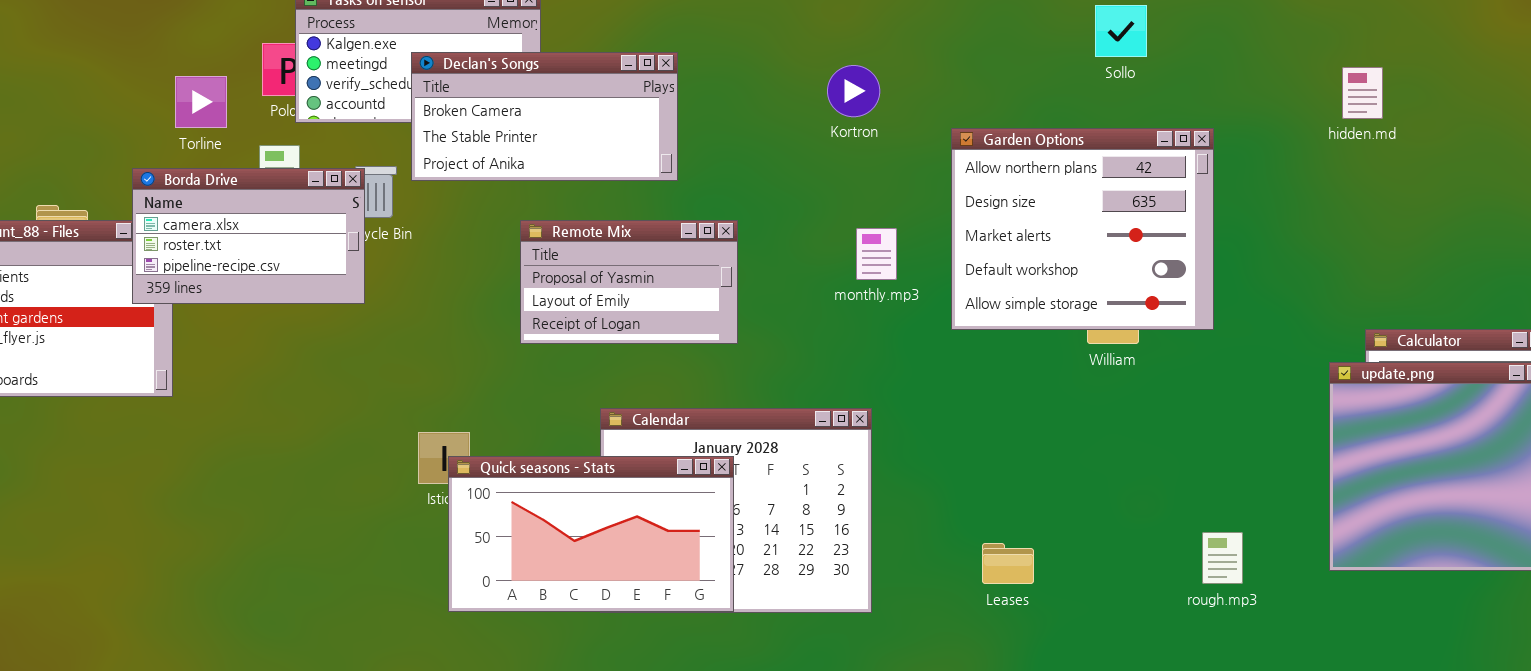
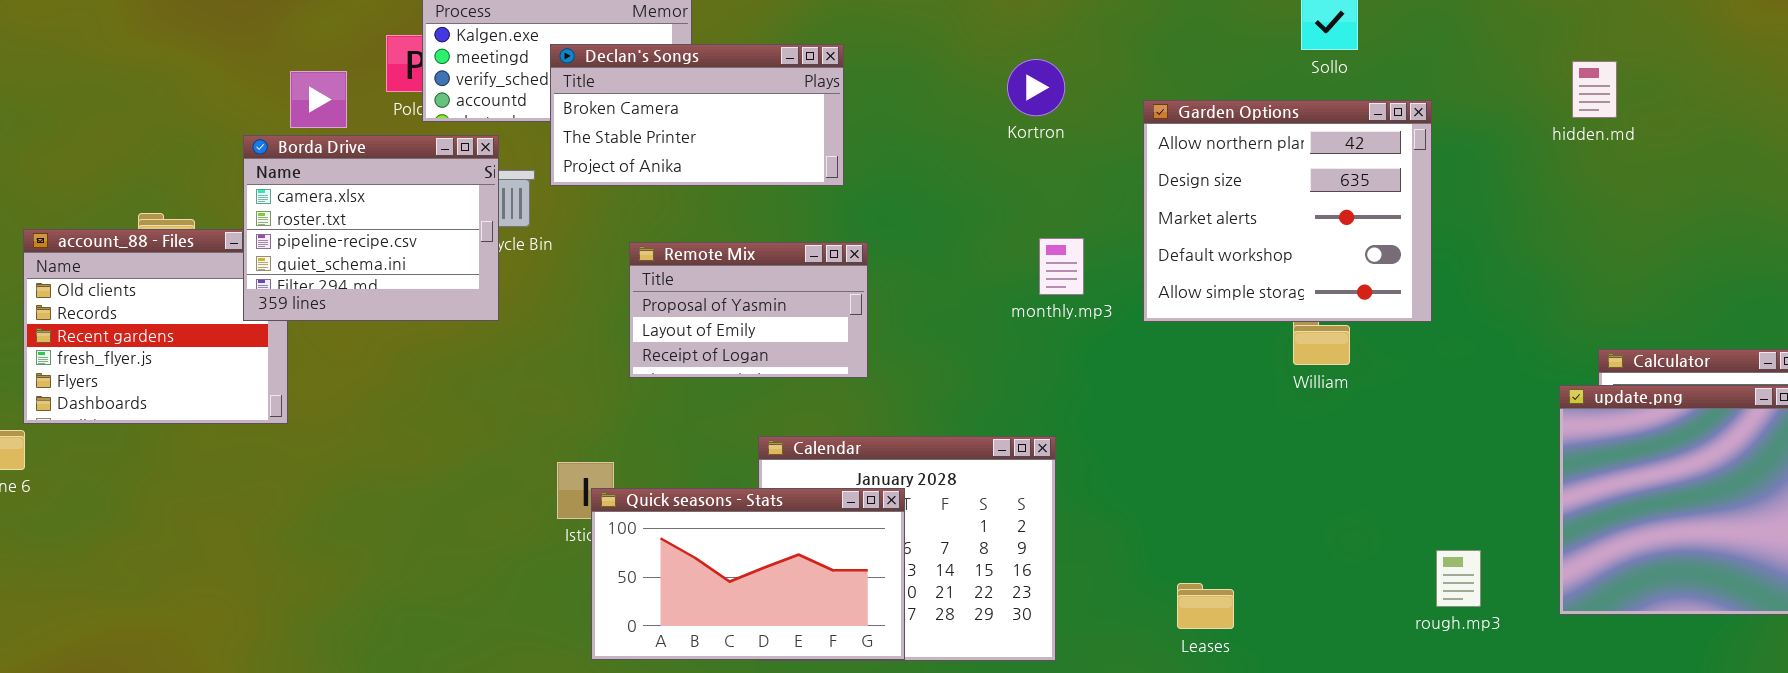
Garden Options: [951,128,1214,330] -> [1143,100,1432,322], moved
Borda Drive: [132,168,365,304] -> [243,135,499,321], resized
Remote Mix: [520,220,738,344] -> [629,242,868,378], moved
rough.mp3: [1202,532,1243,584] -> [1436,550,1481,607], moved

